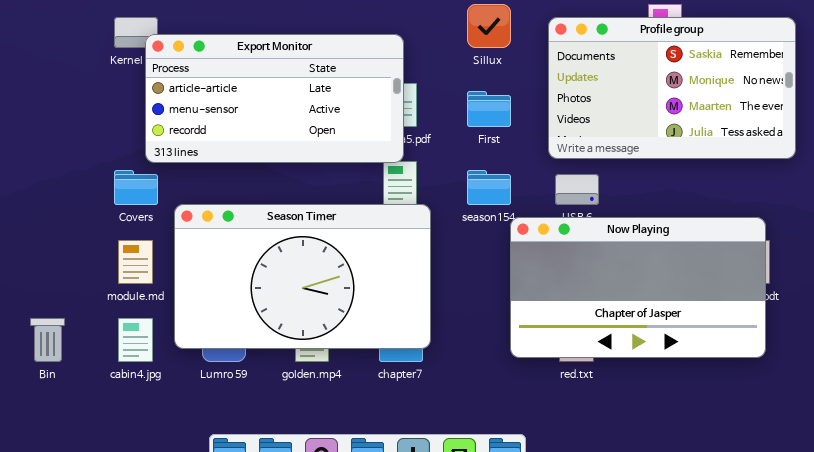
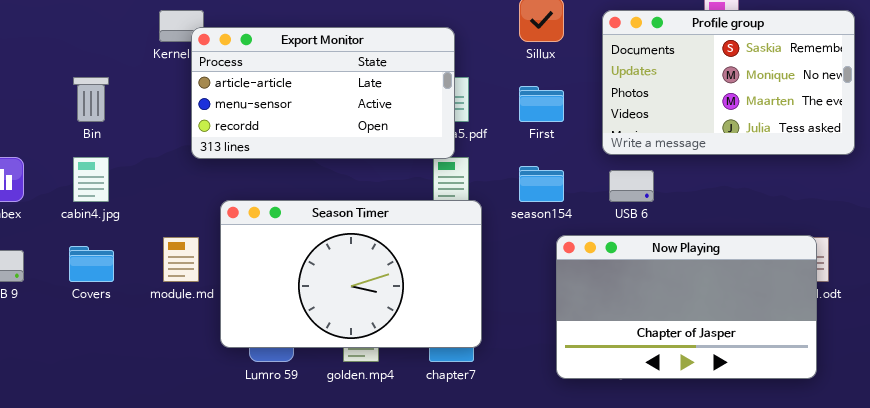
Covers: [114,170,158,205] -> [69,246,114,282], moved
Now Playing: [510,217,766,358] -> [556,235,817,379], moved
Bin: [30,318,65,362] -> [73,77,109,122], moved
cabin4.jpg: [118,318,153,362] -> [73,157,109,202], moved

